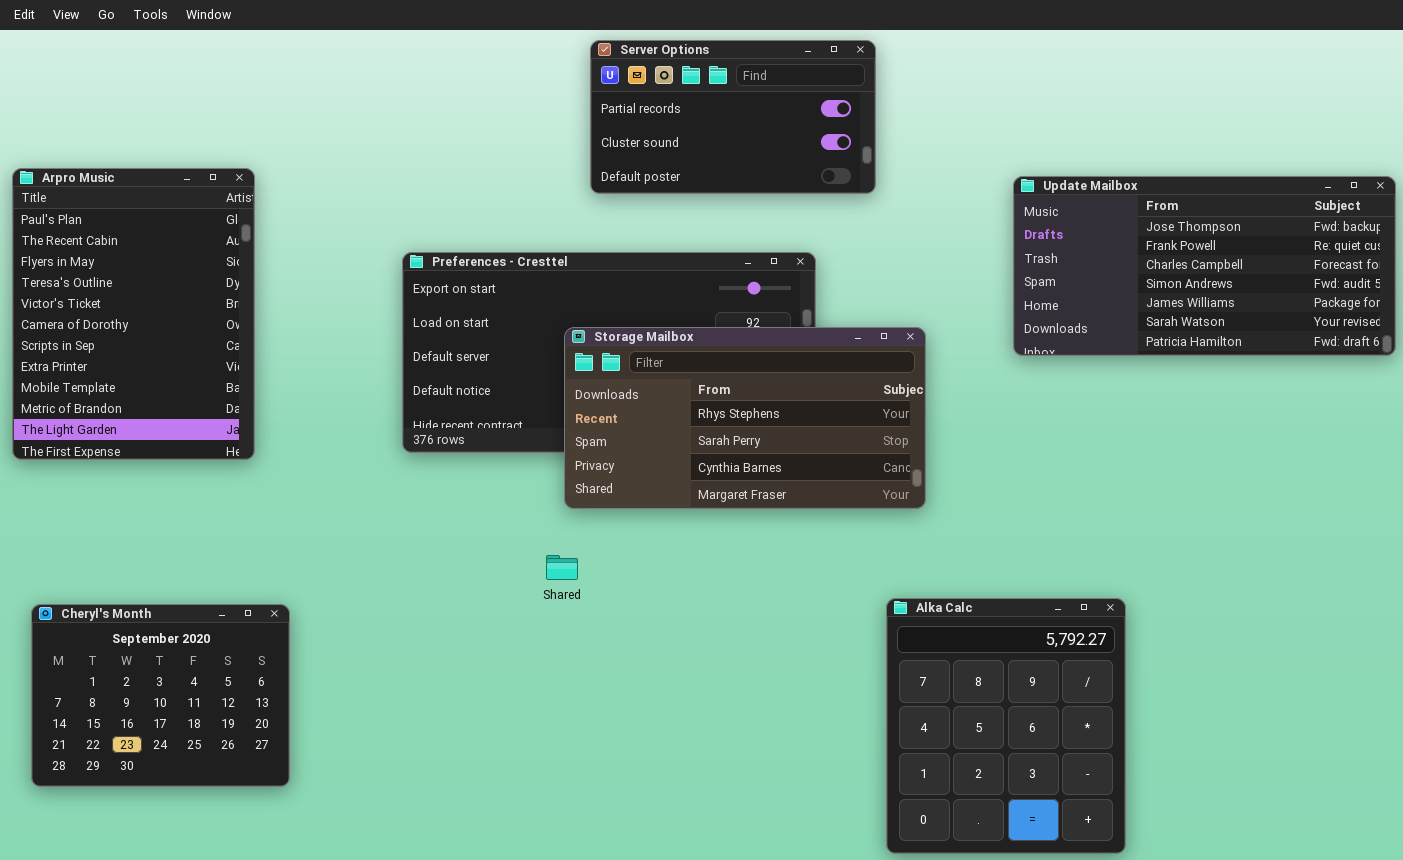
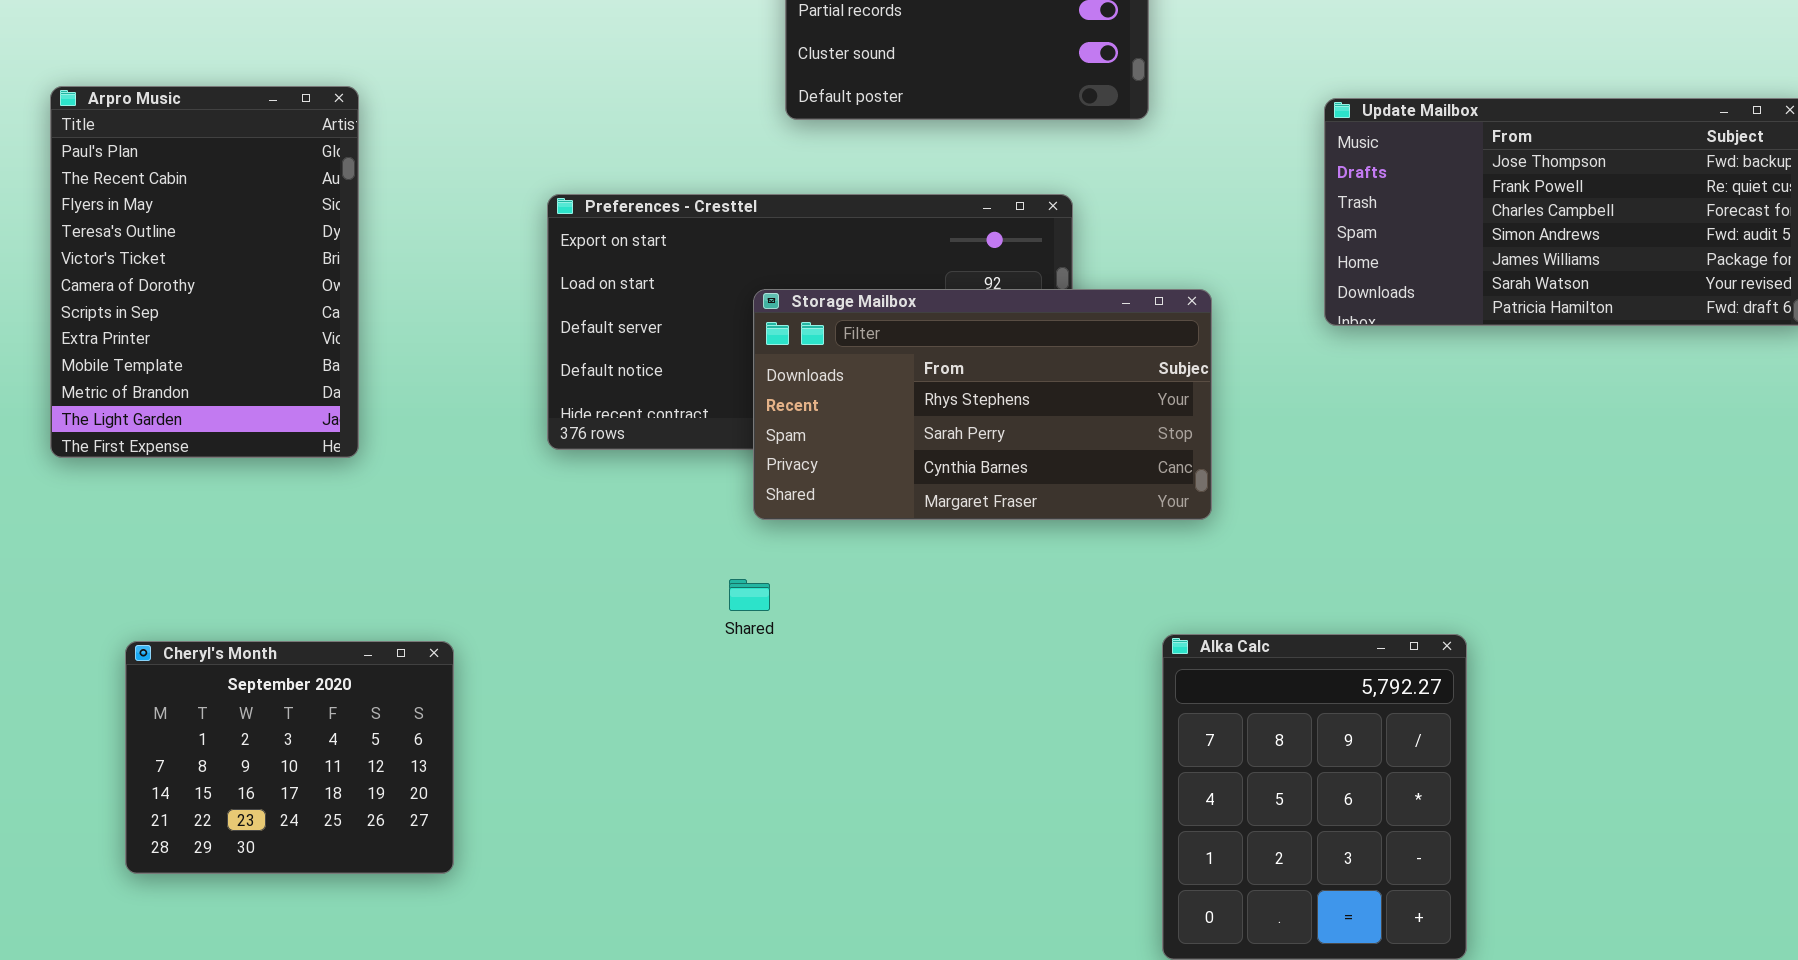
Cheryl's Month: [31,604,290,787] -> [125,641,454,874], moved

